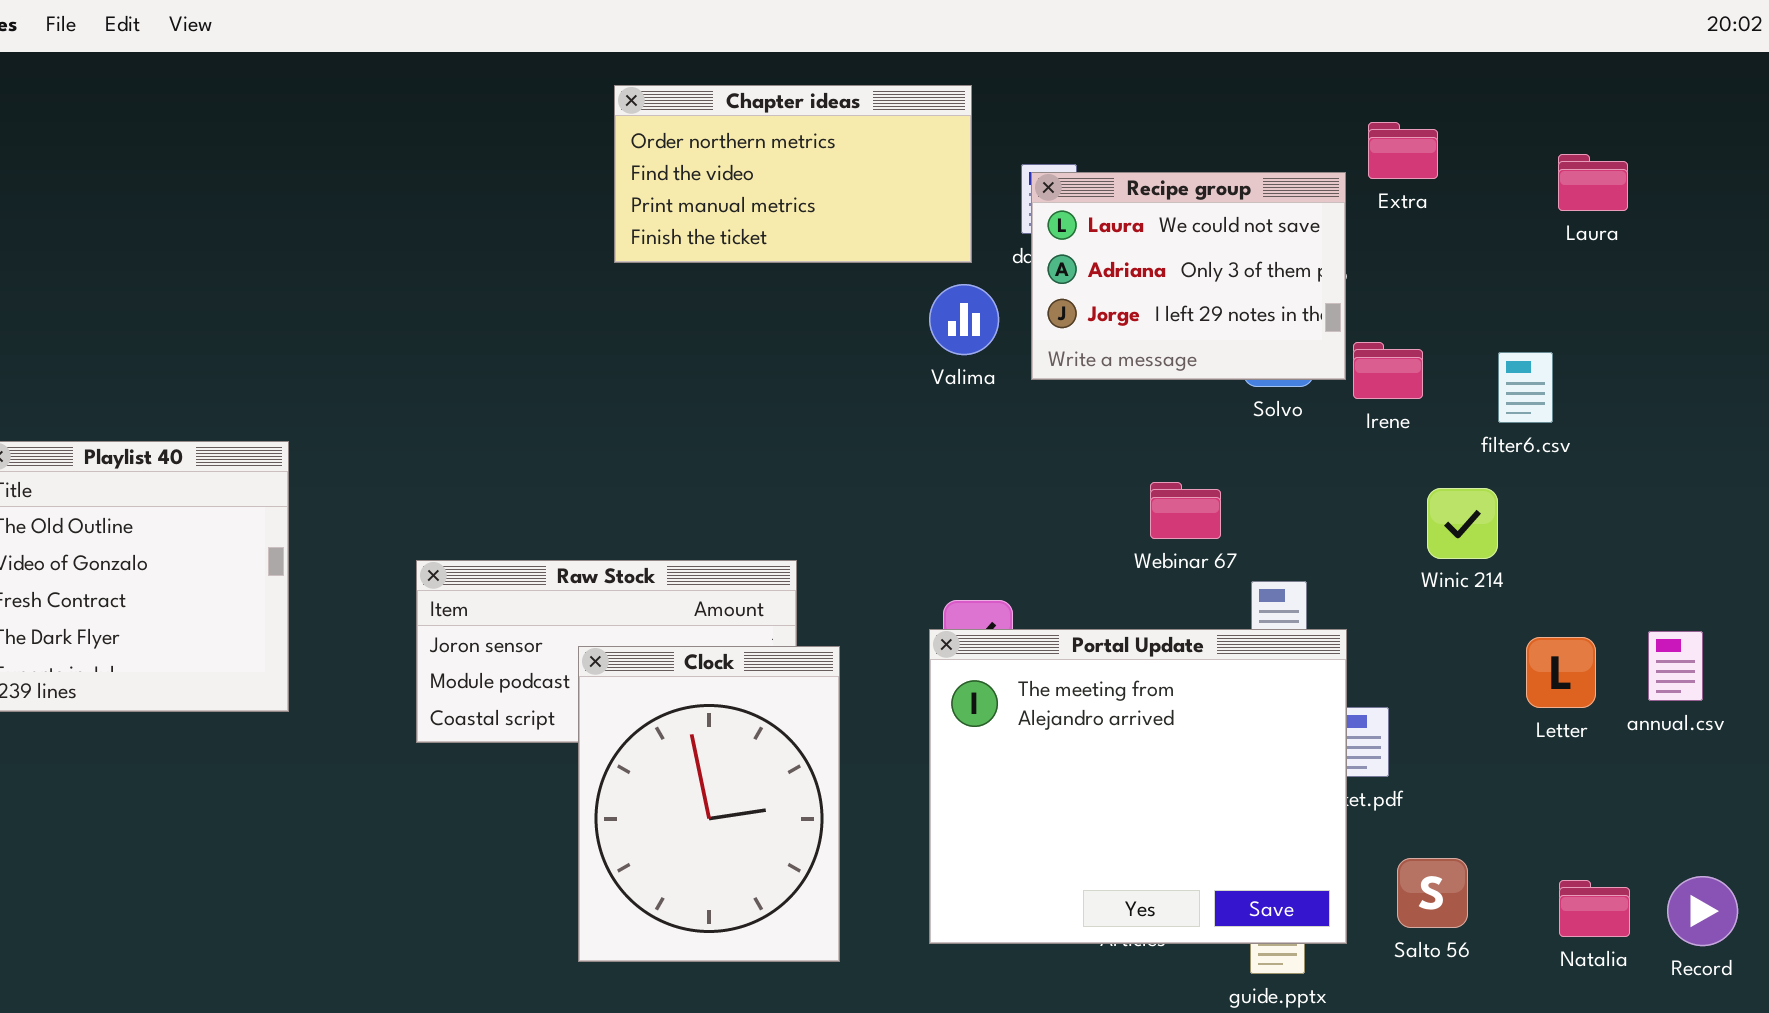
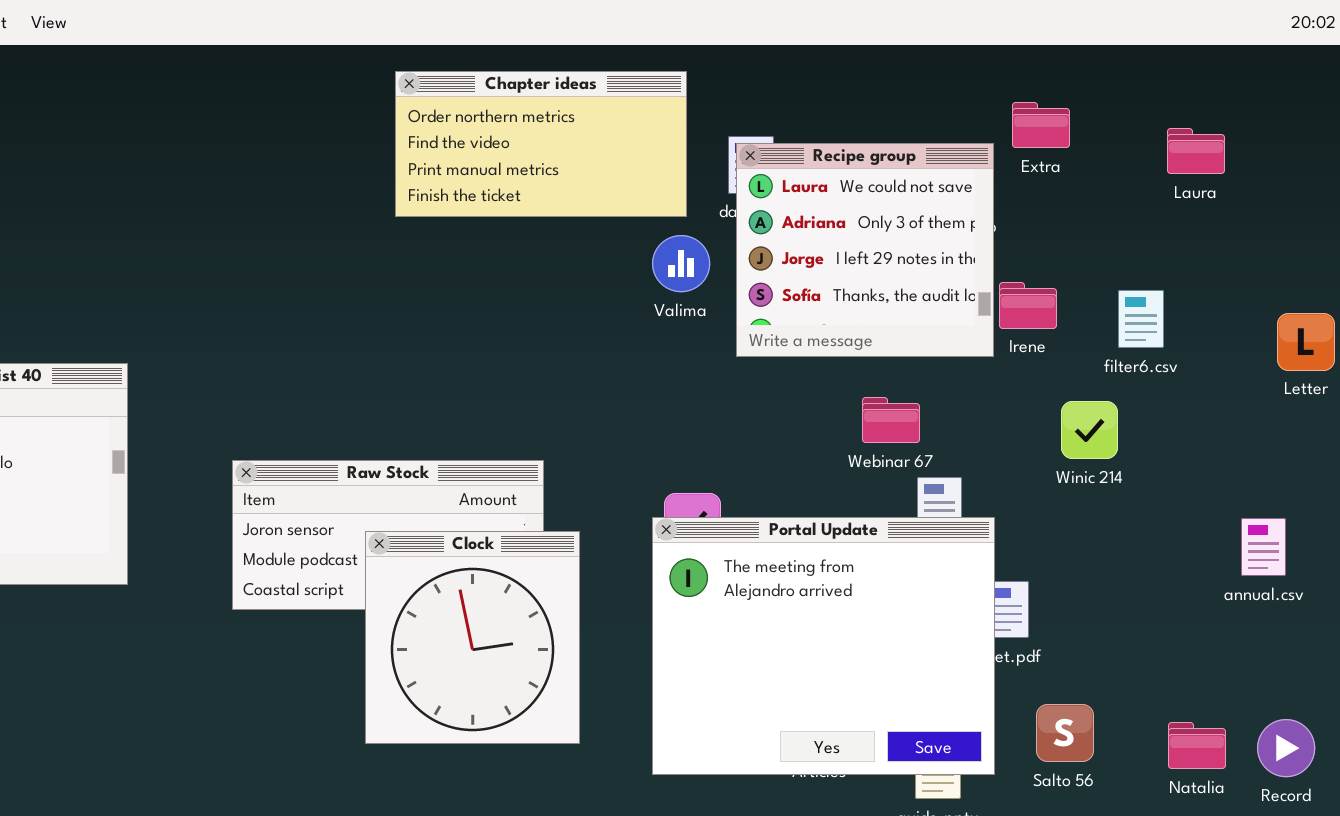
Recipe group: [1031,172,1346,380] -> [736,143,994,357], resized
Webinar 67: [1150,482,1221,539] -> [862,397,920,443], moved
Letter: [1526,637,1596,708] -> [1277,313,1335,371], moved
Clock: [578,646,840,962] -> [365,531,580,744], resized

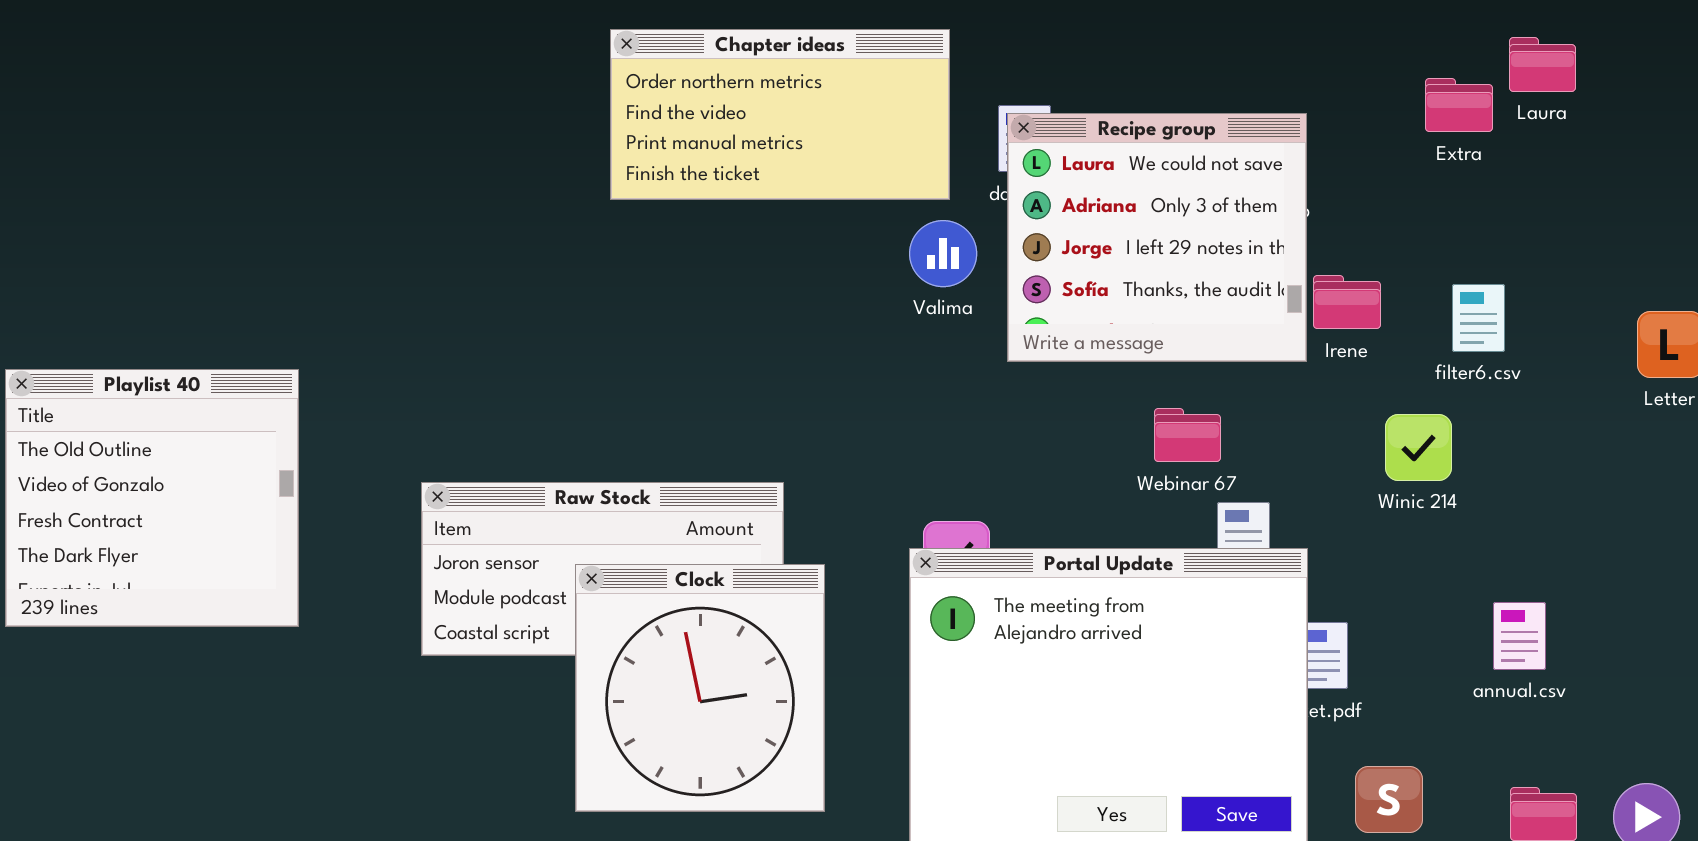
Extra: [1012,102,1070,148] -> [1425,78,1493,132], moved
Laura: [1167,128,1225,174] -> [1509,37,1576,92], moved
annual.csv: [1241,518,1286,576] -> [1493,602,1546,670], moved

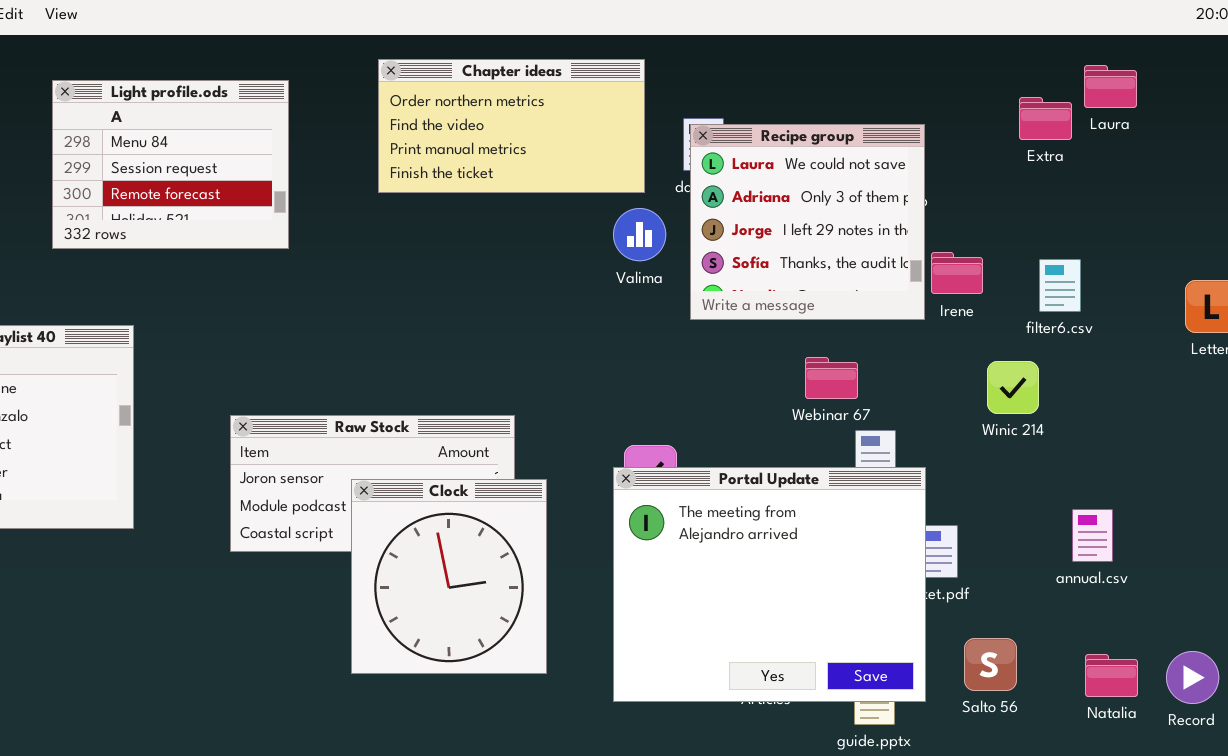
Light profile.ods: none -> [52,80,289,249], opened

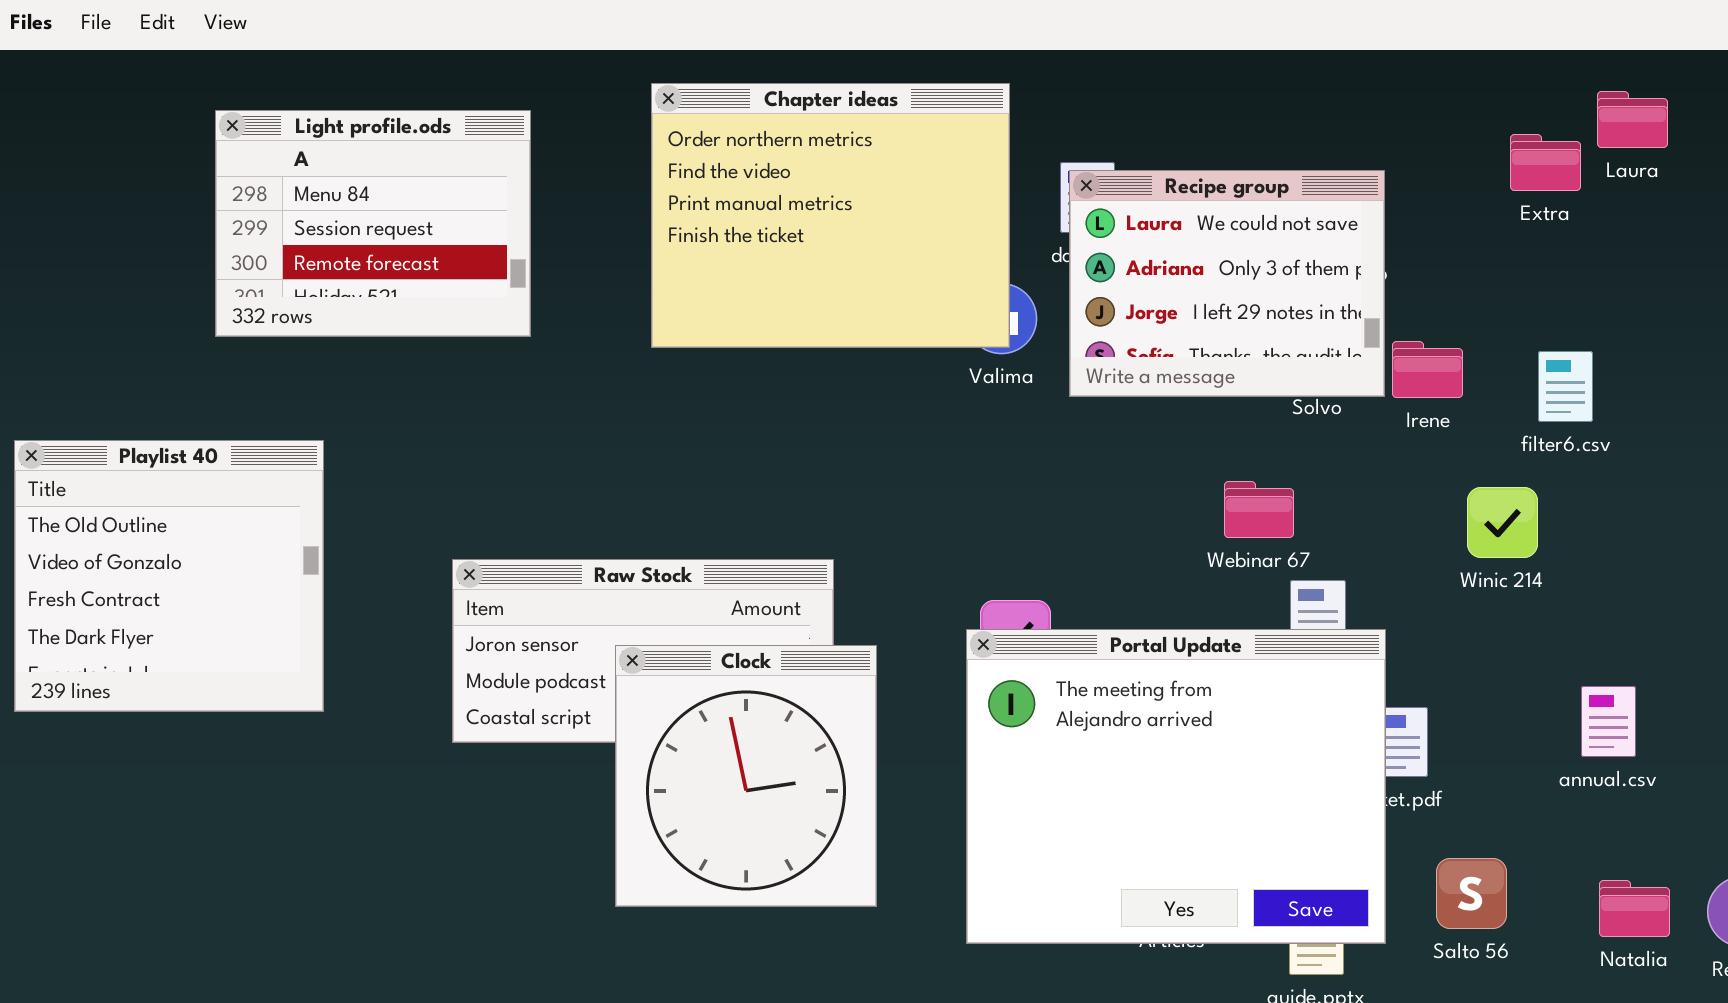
Chapter ideas: [378,59,645,193] -> [651,83,1010,348], resized
Recipe group: [690,124,925,320] -> [1069,170,1385,397], resized

